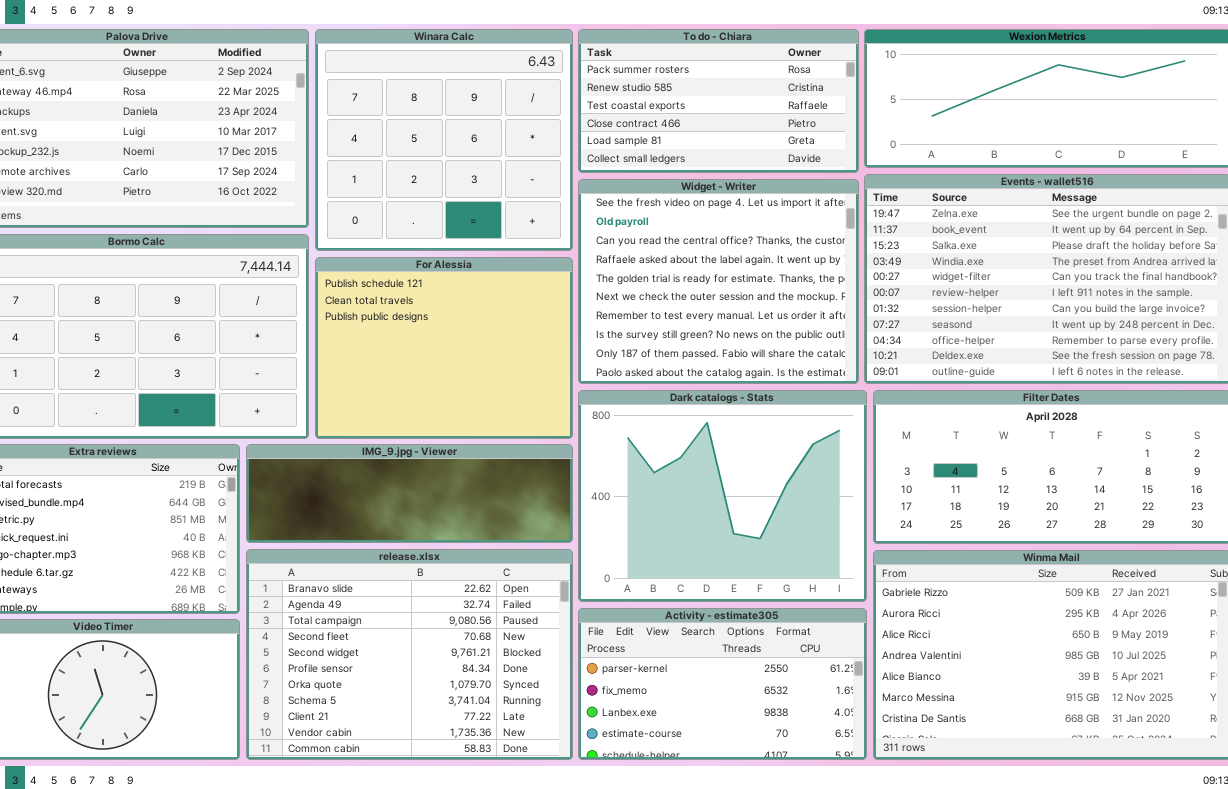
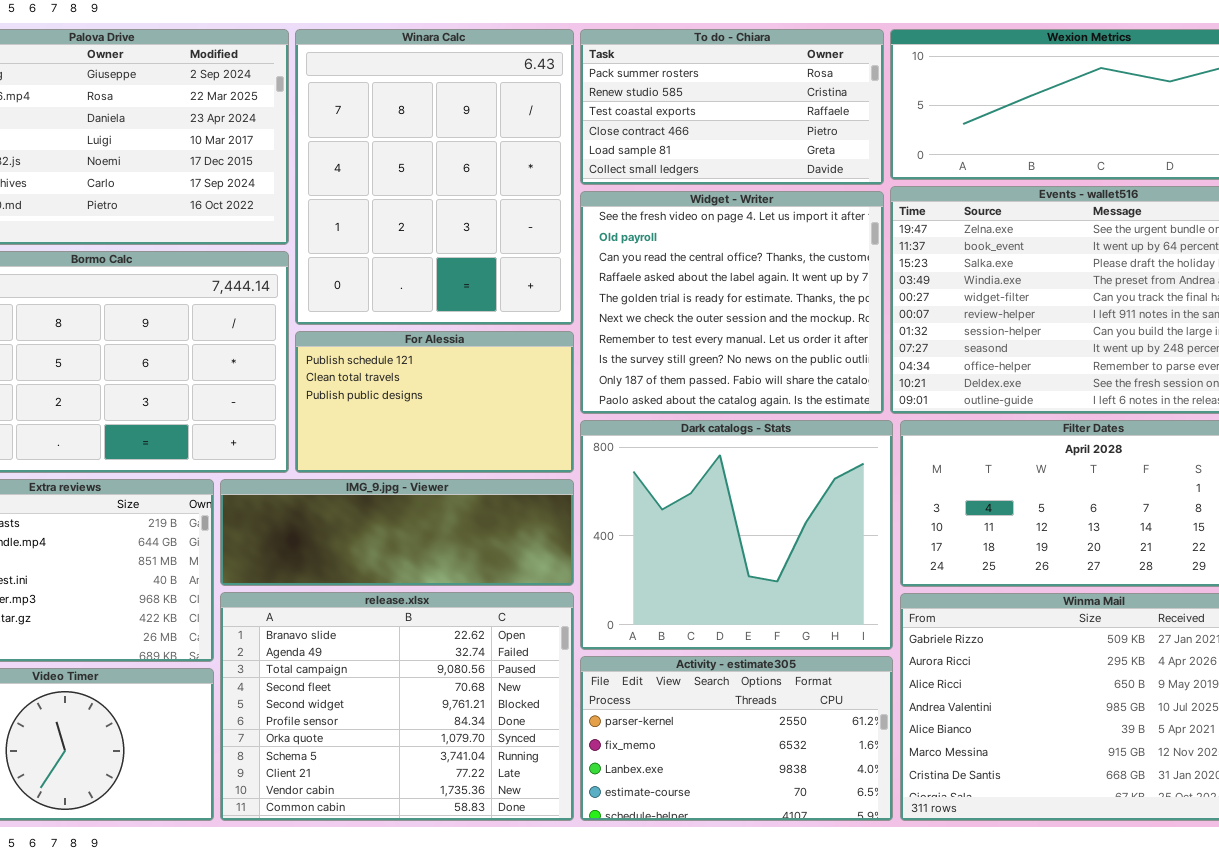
Winara Calc: [315,29,573,251] -> [295,29,574,325], resized
For Alessia: [315,257,573,439] -> [295,331,574,473], resized

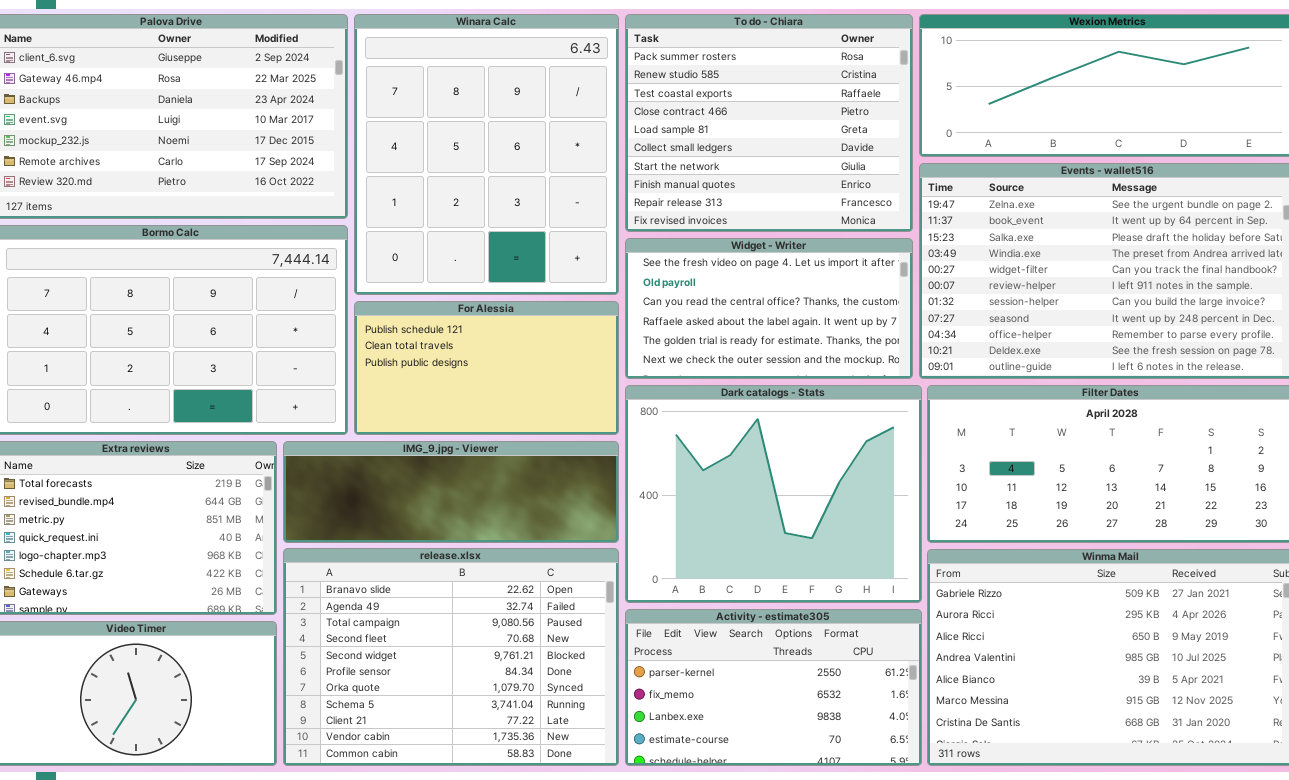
To do - Chiara: [580,29,884,185] -> [625,14,913,232], resized
Widget - Writer: [580,191,884,414] -> [625,238,913,379], resized

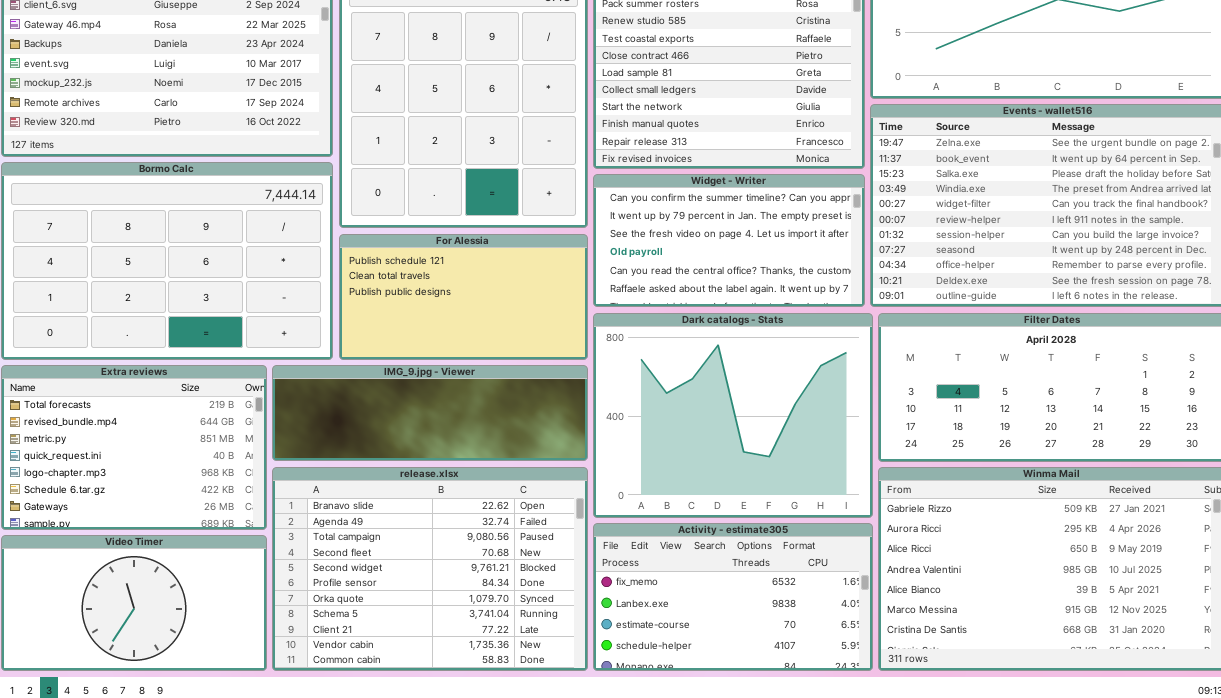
Widget - Writer: [625,238,913,379] -> [593,174,865,307], scrolled up 2 rows
Activity - estimate305: [625,609,922,766] -> [593,523,873,671], scrolled down 1 row

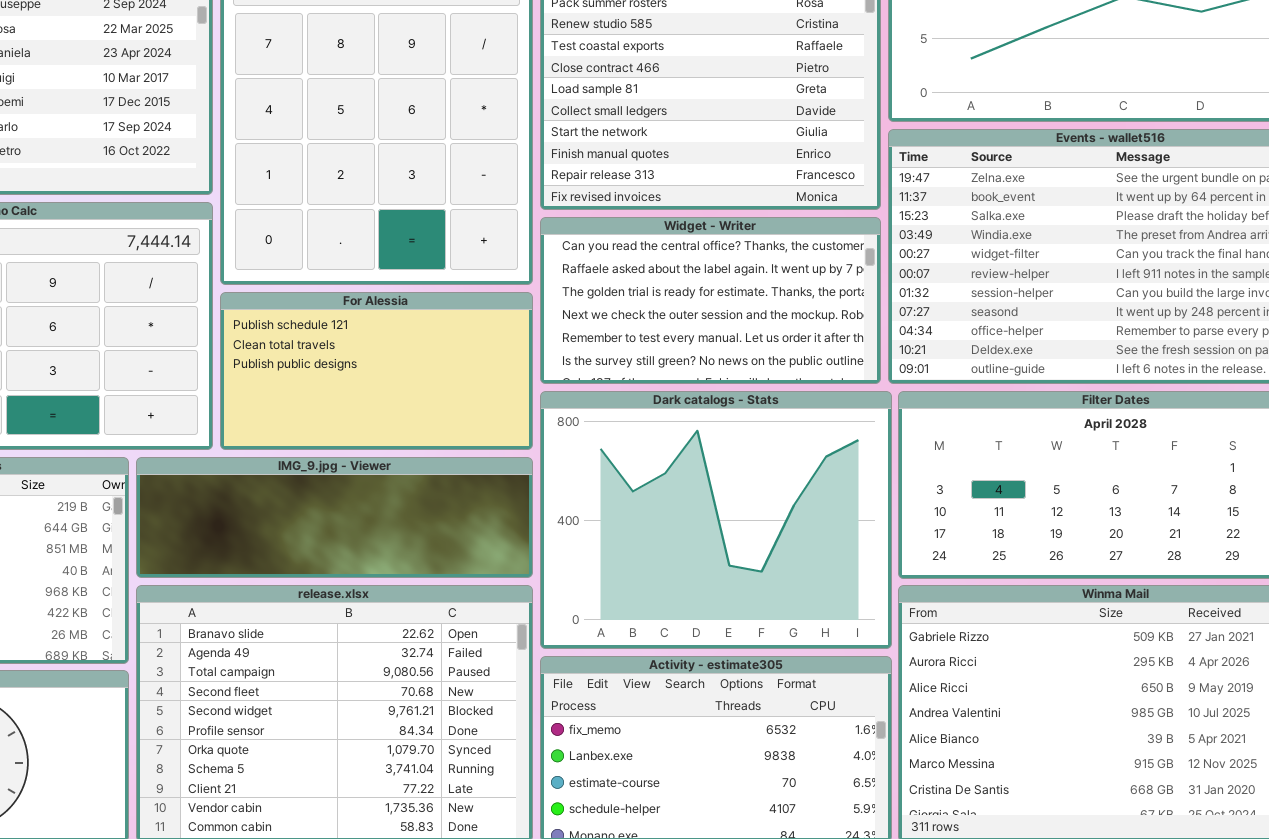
Widget - Writer: [593,174,865,307] -> [540,217,881,384], scrolled down 4 rows

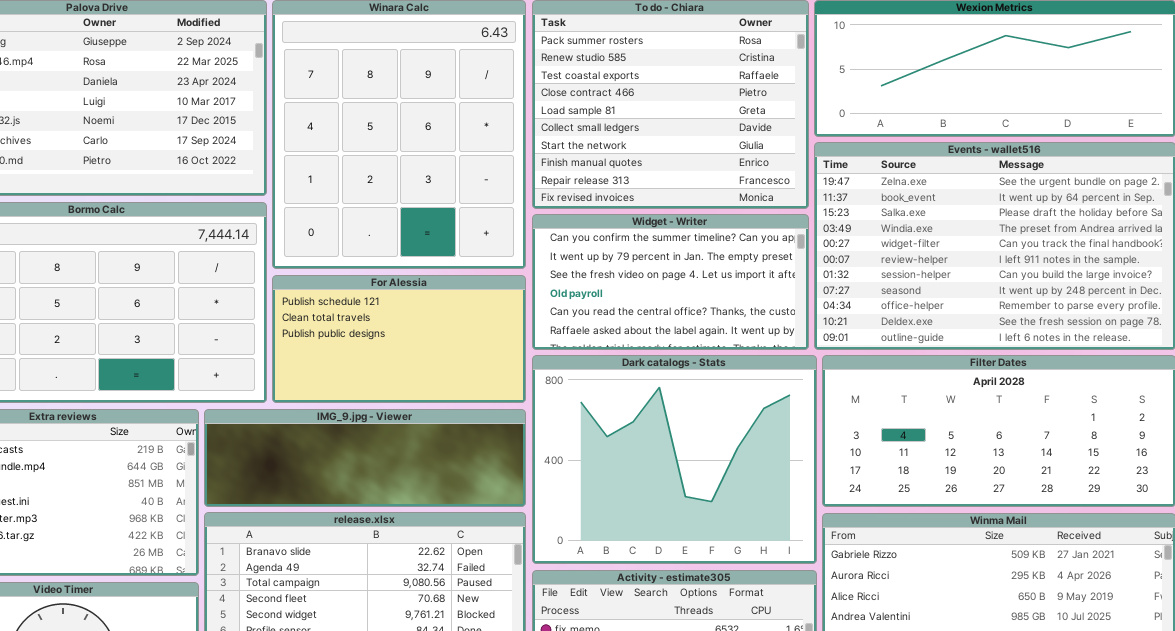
Widget - Writer: [540,217,881,384] -> [532,214,809,350], scrolled up 4 rows

